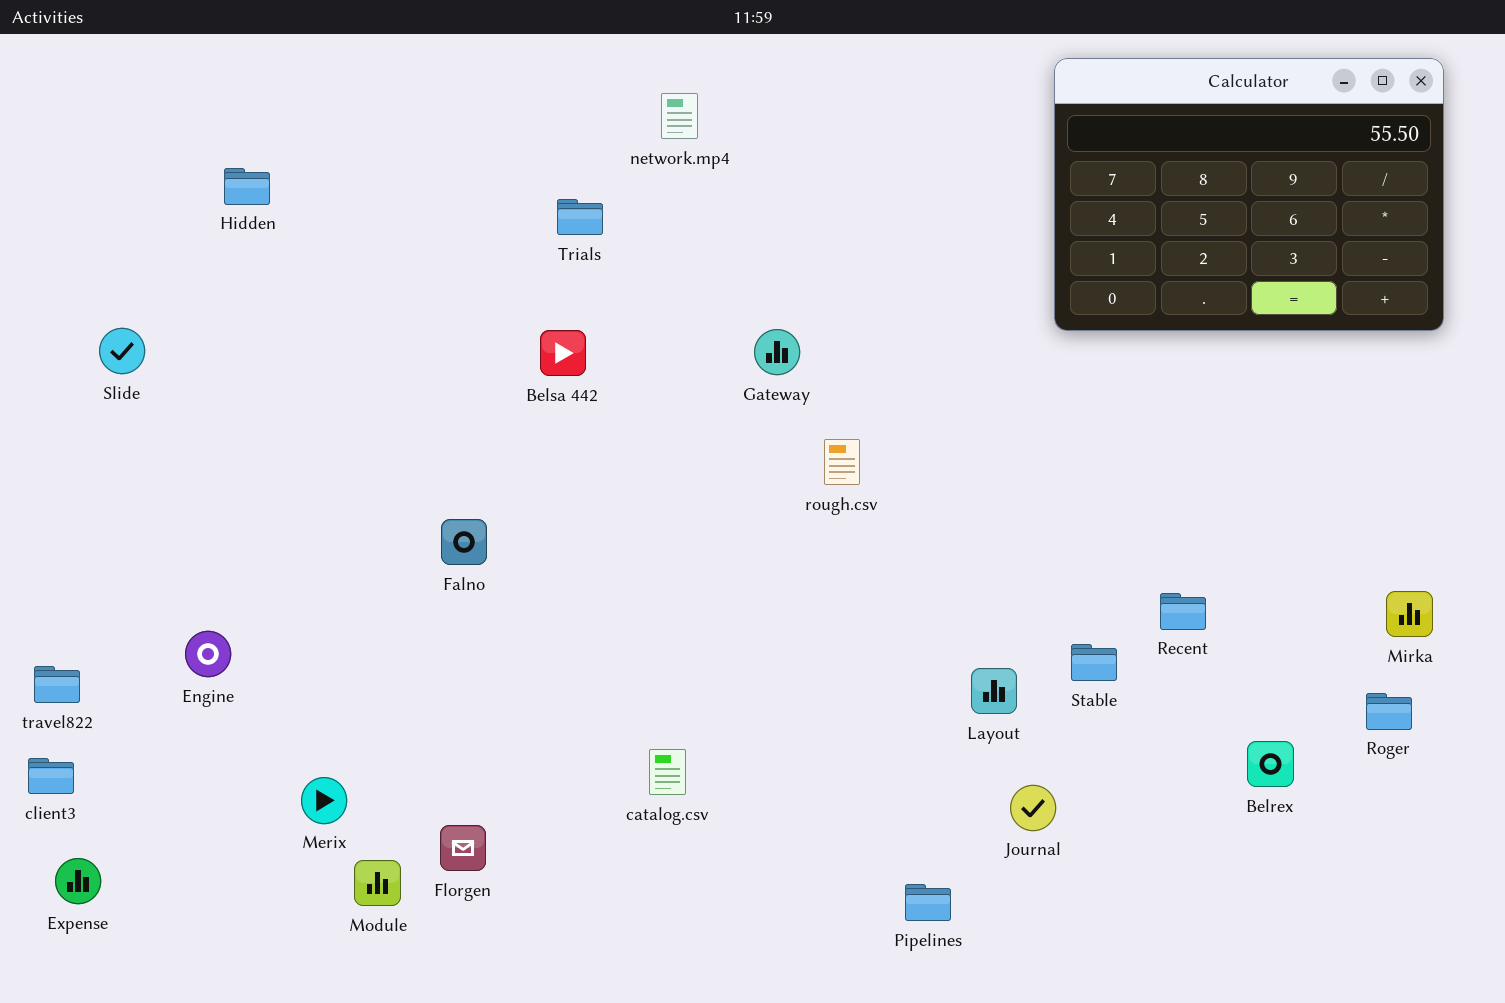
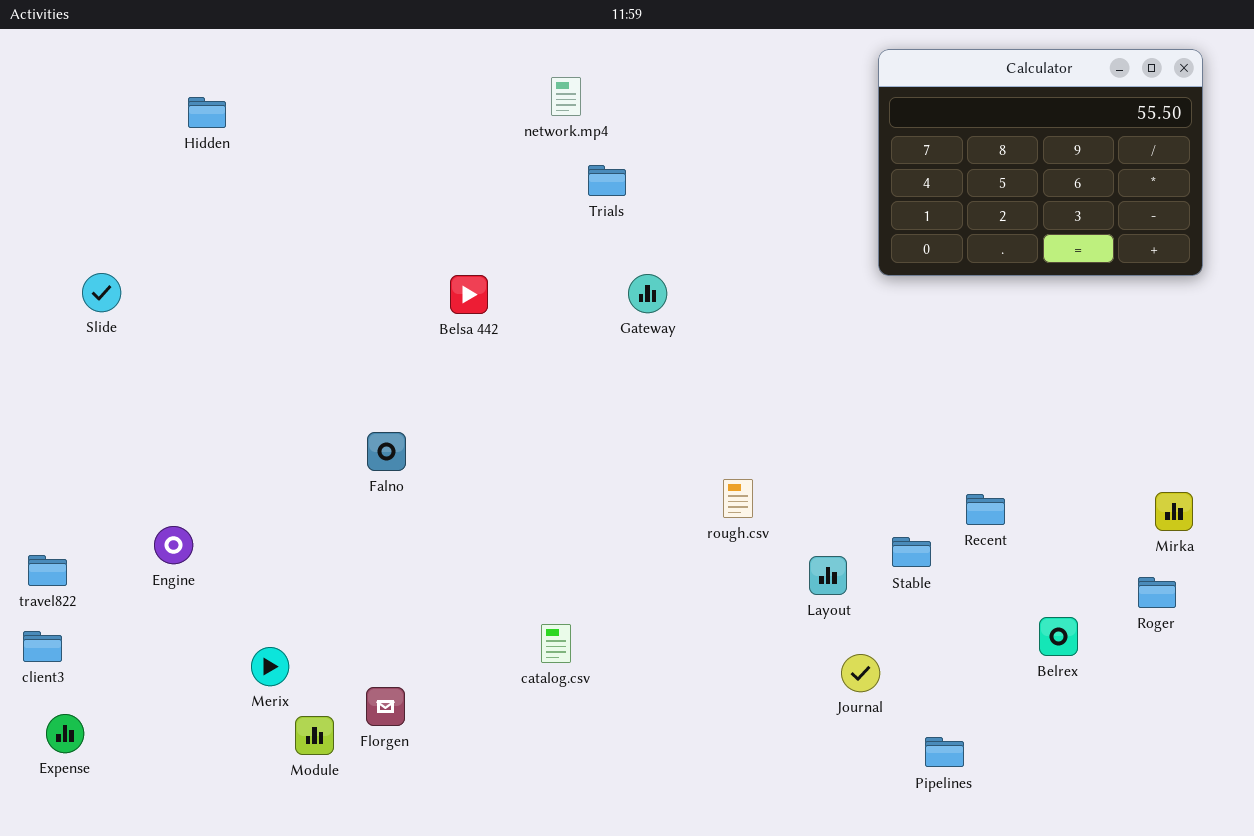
Hidden: [224,168,270,205] -> [188,97,226,128], moved
Trials: [557,199,603,235] -> [588,165,626,196], moved
rough.csv: [824,439,860,485] -> [723,479,753,518], moved
Pipelines: [905,884,951,921] -> [925,737,964,767], moved

